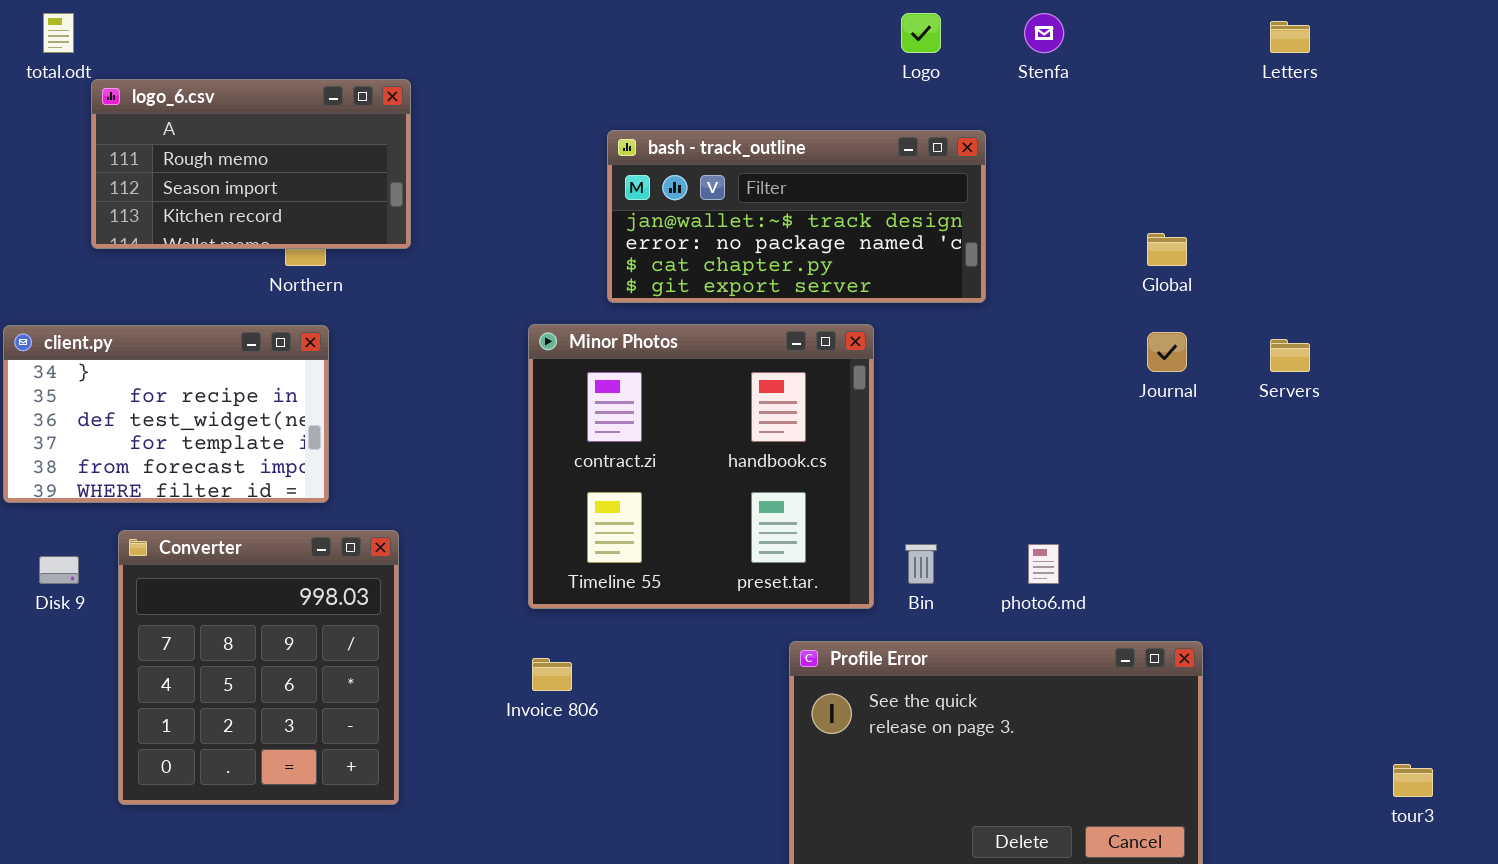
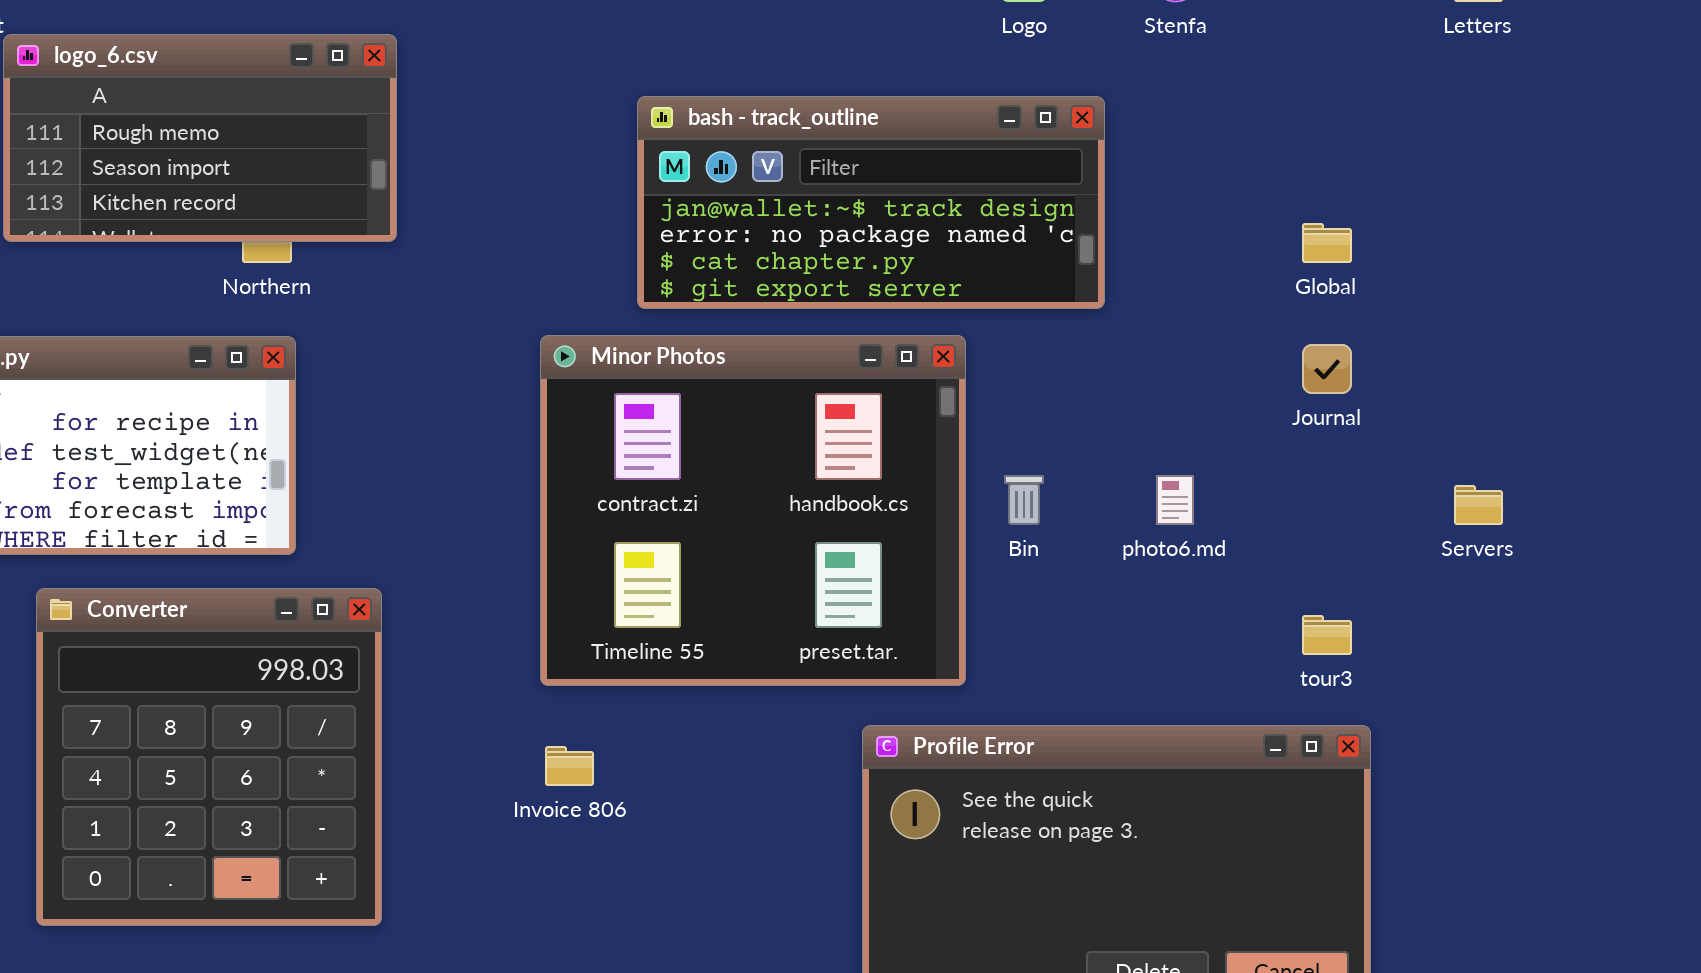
Servers: [1270,339,1310,372] -> [1454,485,1503,525], moved
Bin: [905,544,937,584] -> [1004,475,1044,525], moved
photo6.md: [1028,544,1059,584] -> [1156,475,1194,525], moved
tour3: [1393,764,1433,797] -> [1302,615,1352,655], moved

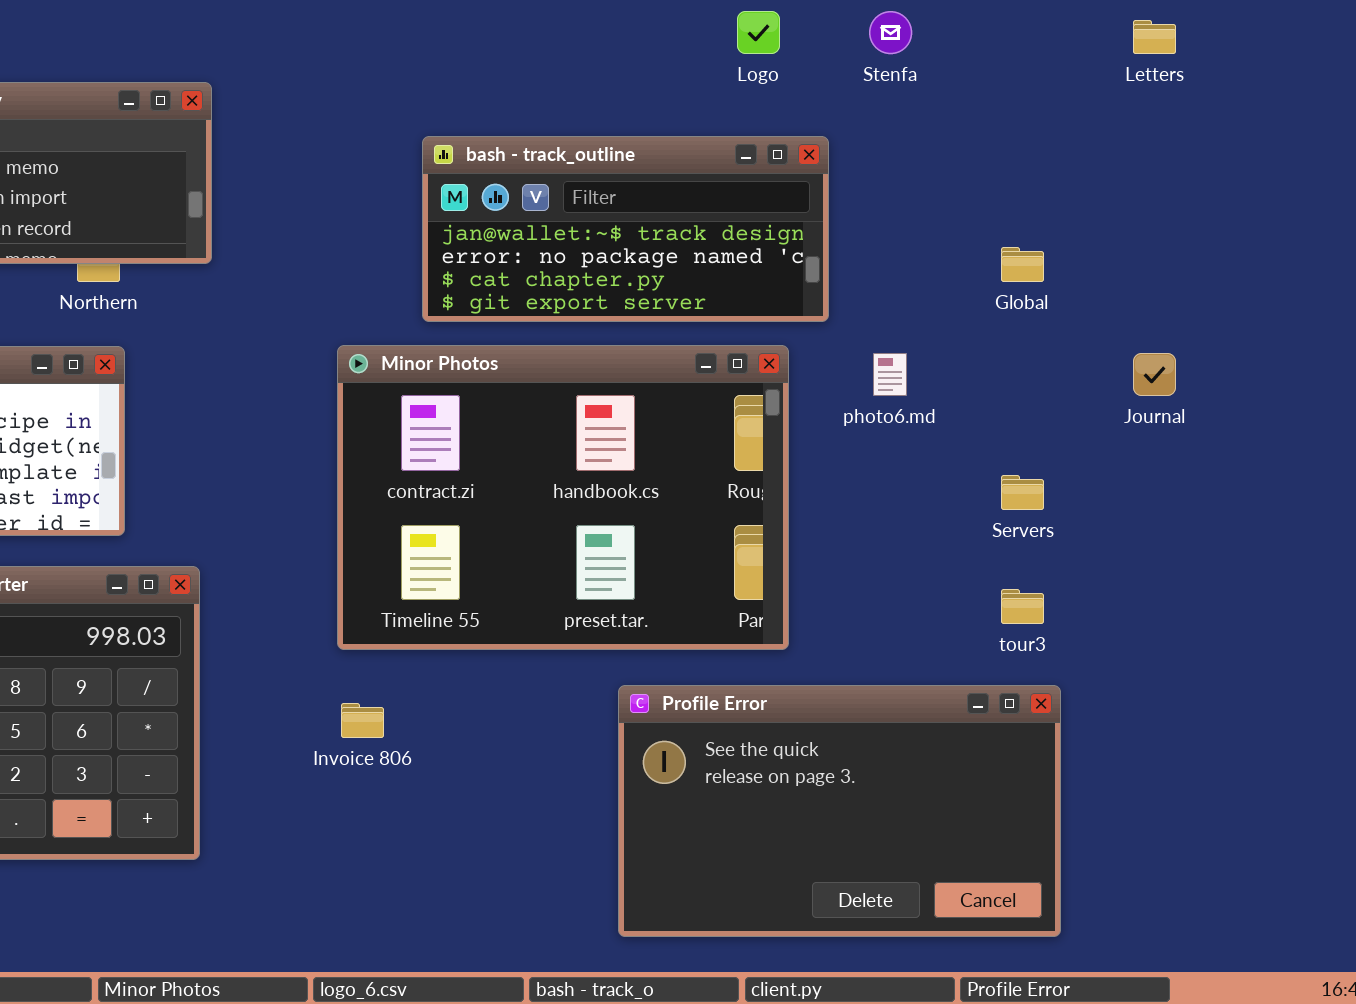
Minor Photos: [540,335,966,686] -> [337,345,789,650], resized
Journal: [1302,344,1352,394] -> [1133,353,1176,396], moved
photo6.md: [1156,475,1194,525] -> [873,353,907,396], moved
Servers: [1454,485,1503,525] -> [1001,475,1044,510], moved

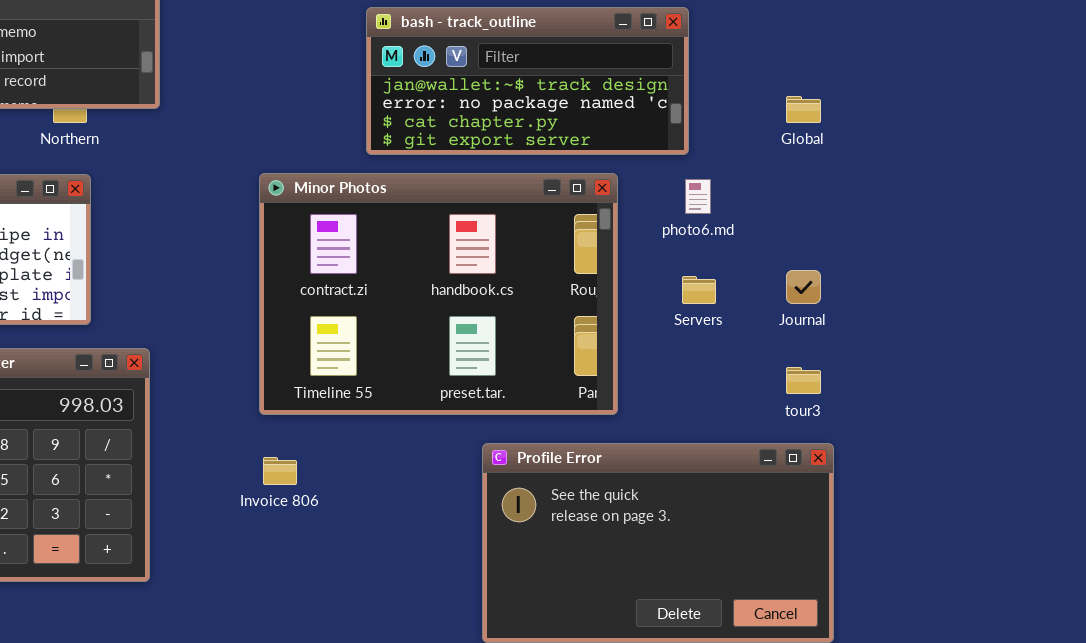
bash - track_outline: [422,136,829,322] -> [366,7,689,155], moved
Journal: [1133,353,1176,396] -> [786,270,821,304], moved
Servers: [1001,475,1044,510] -> [682,276,716,304], moved

